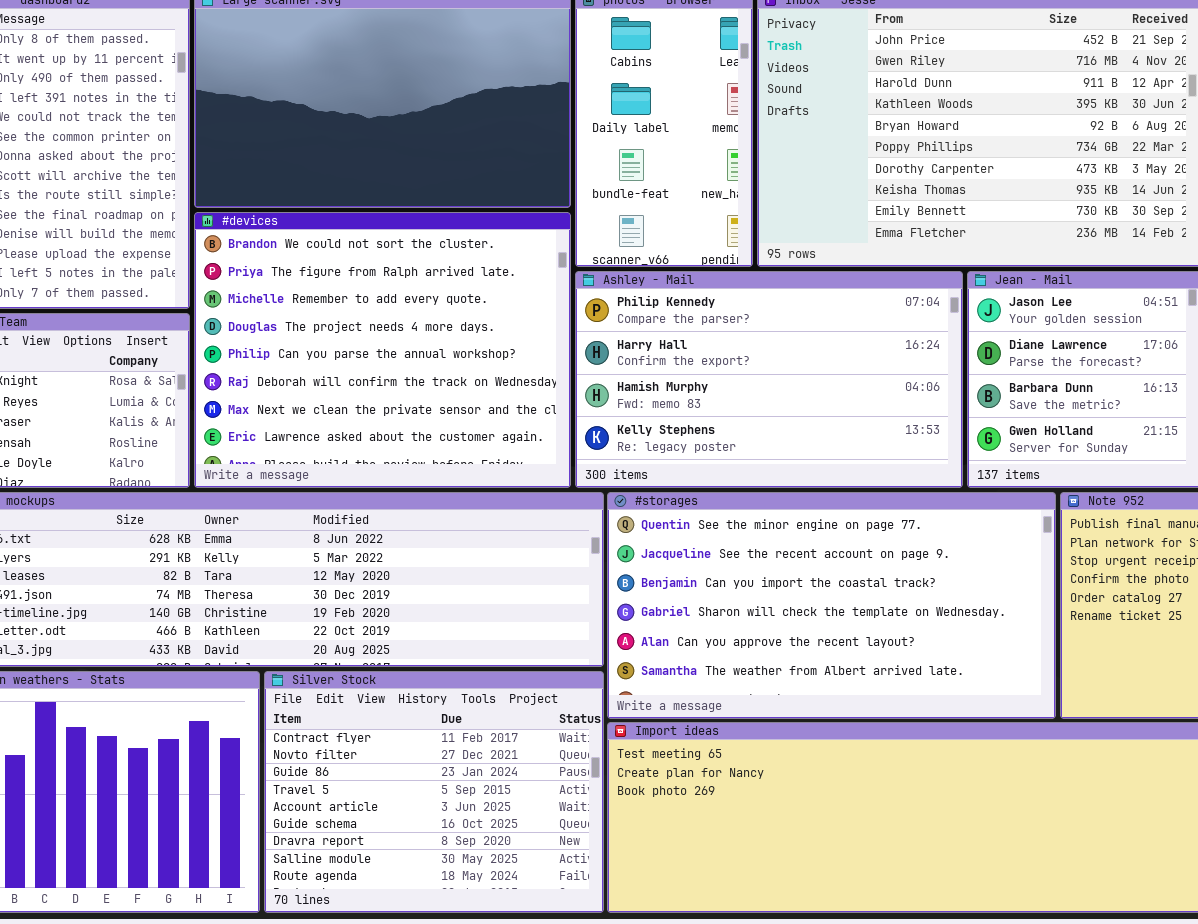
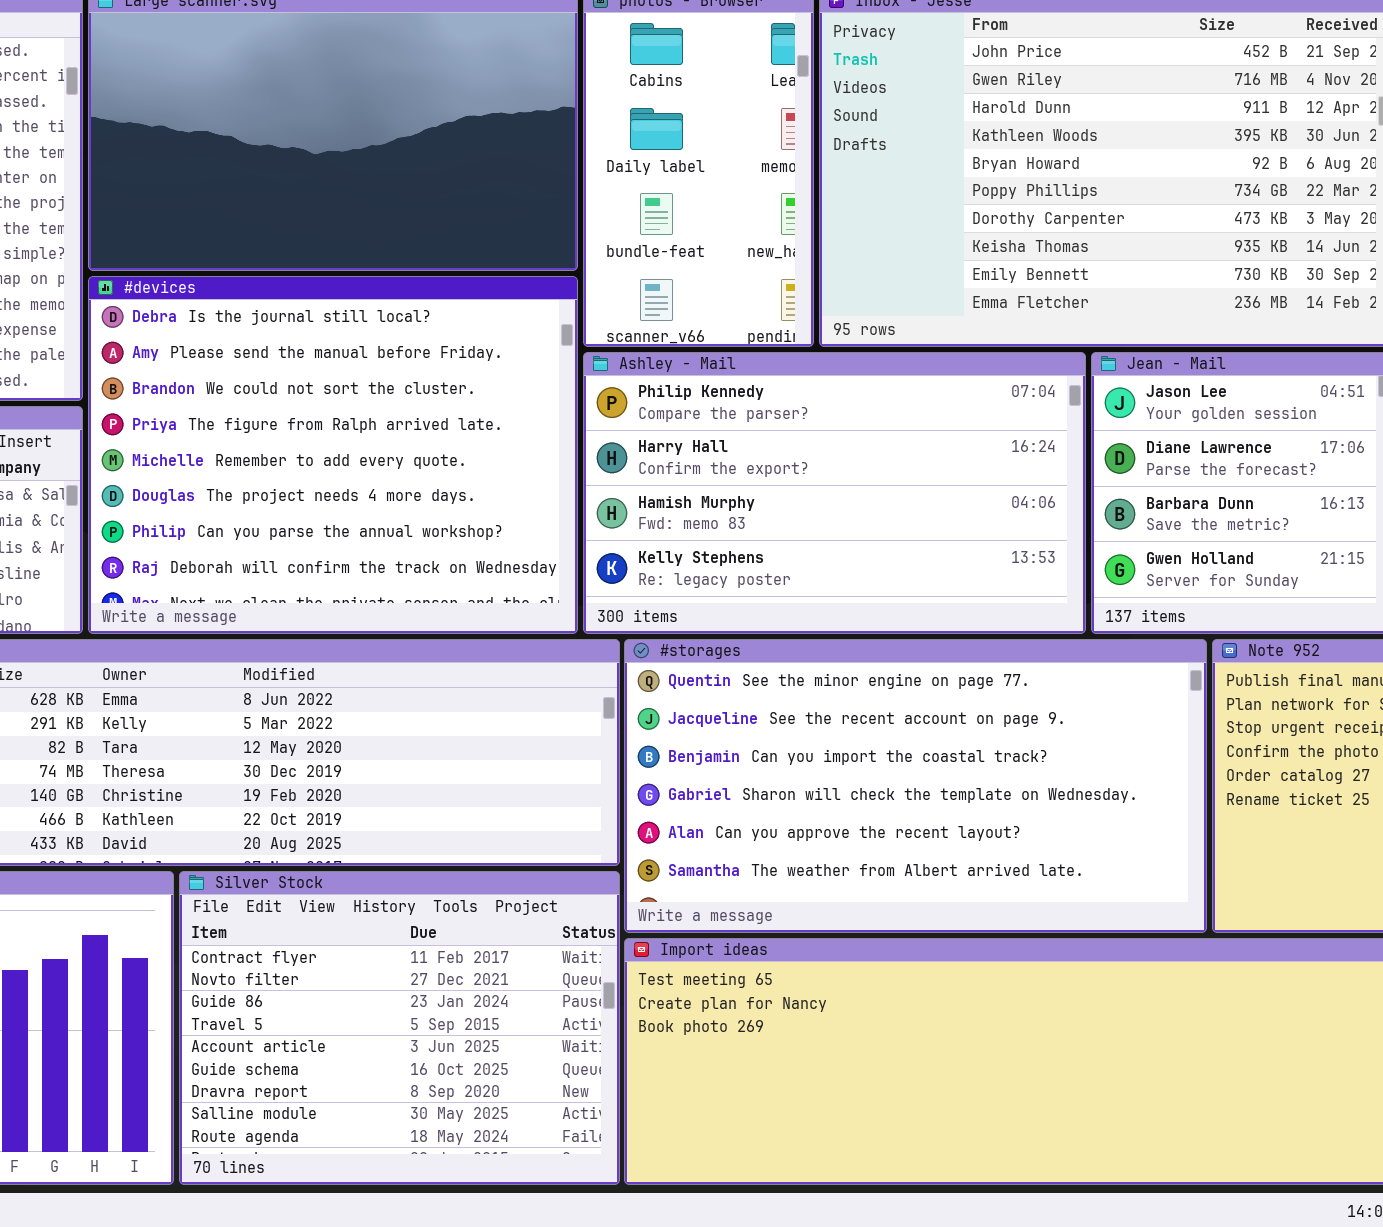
#devices: [194,212,571,488] -> [88,276,578,634], scrolled up 2 rows

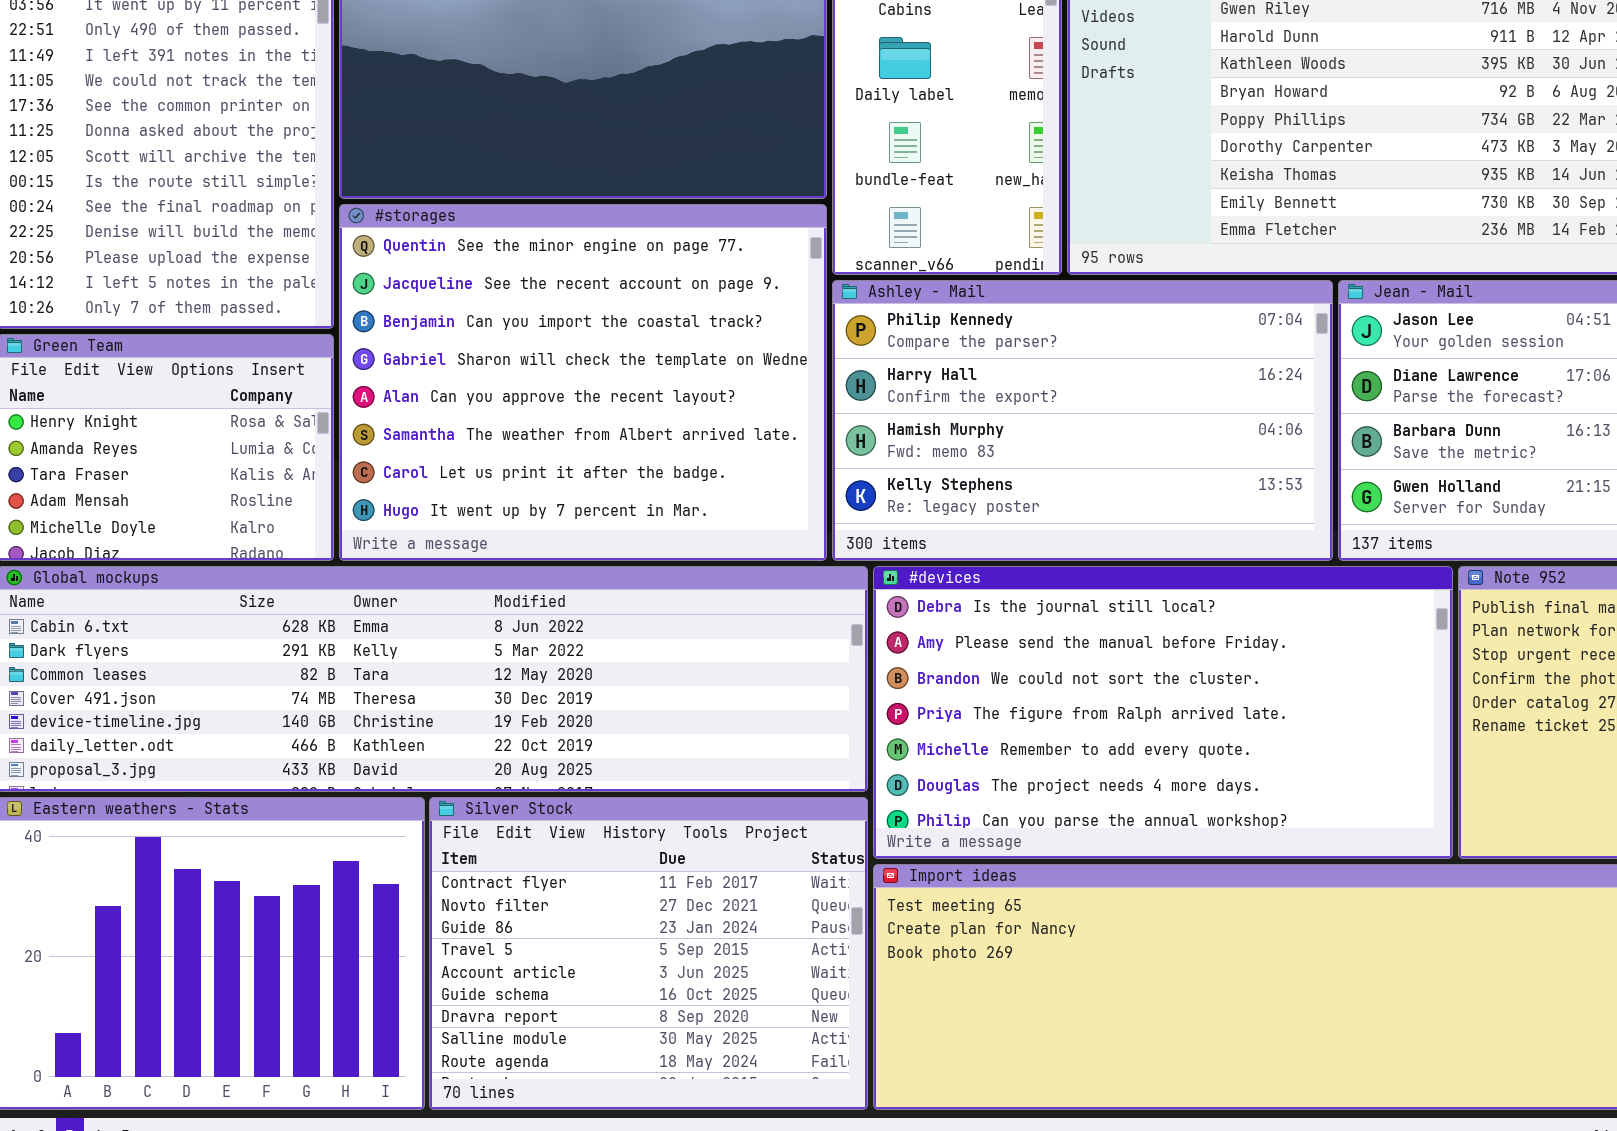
#devices: [88,276,578,634] -> [873,566,1453,859], moved, resized
#storages: [624,639,1207,933] -> [339,204,827,561], moved, resized

